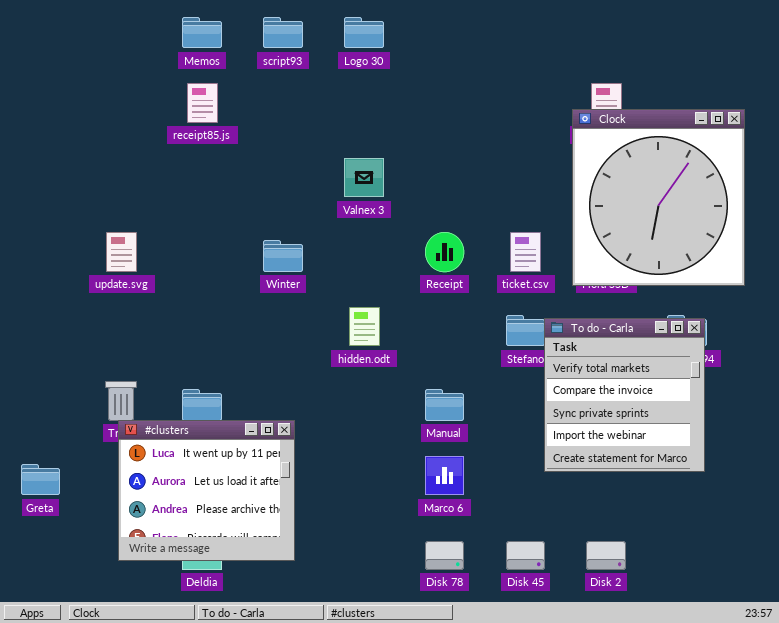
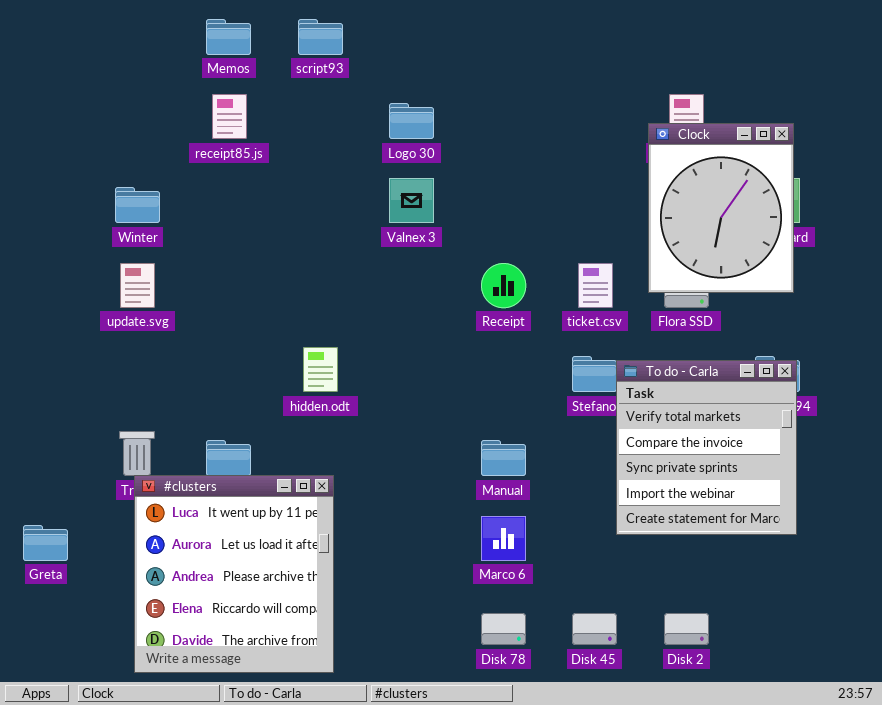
Logo 30: [344,17,384,48] -> [389,103,434,139], moved
Clock: [572,109,745,286] -> [648,123,794,293], resized
Winter: [263,240,303,272] -> [115,187,160,223], moved
hidden.odt: [349,307,380,346] -> [303,347,338,392], moved
#clusters: [118,420,295,561] -> [134,475,334,673], resized

